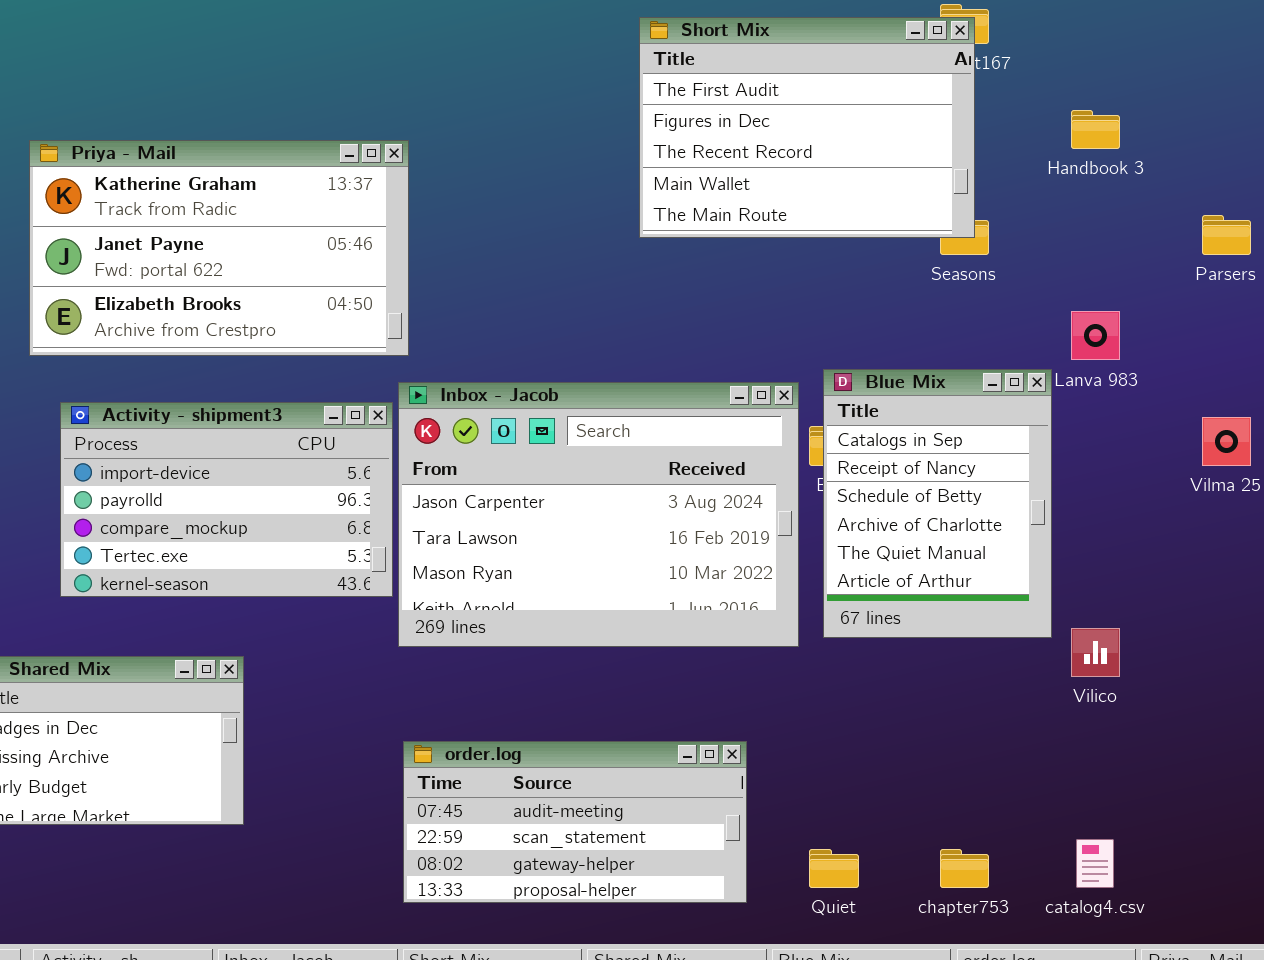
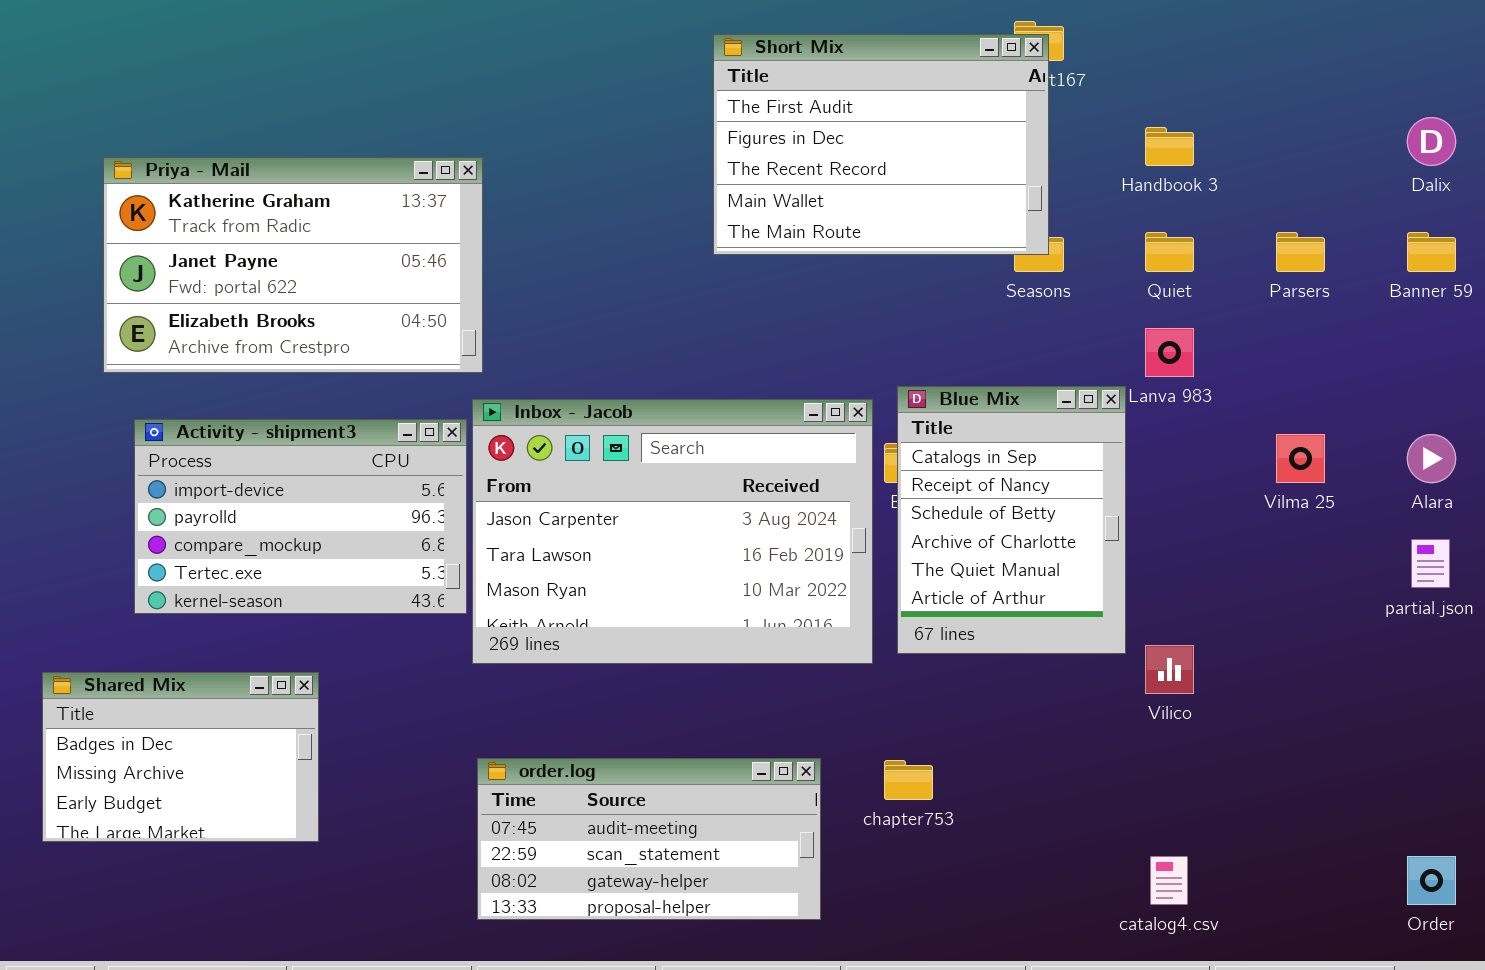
Quiet: [809,849,859,888] -> [1145,232,1194,272], moved
chapter753: [940,849,989,888] -> [884,760,933,800], moved

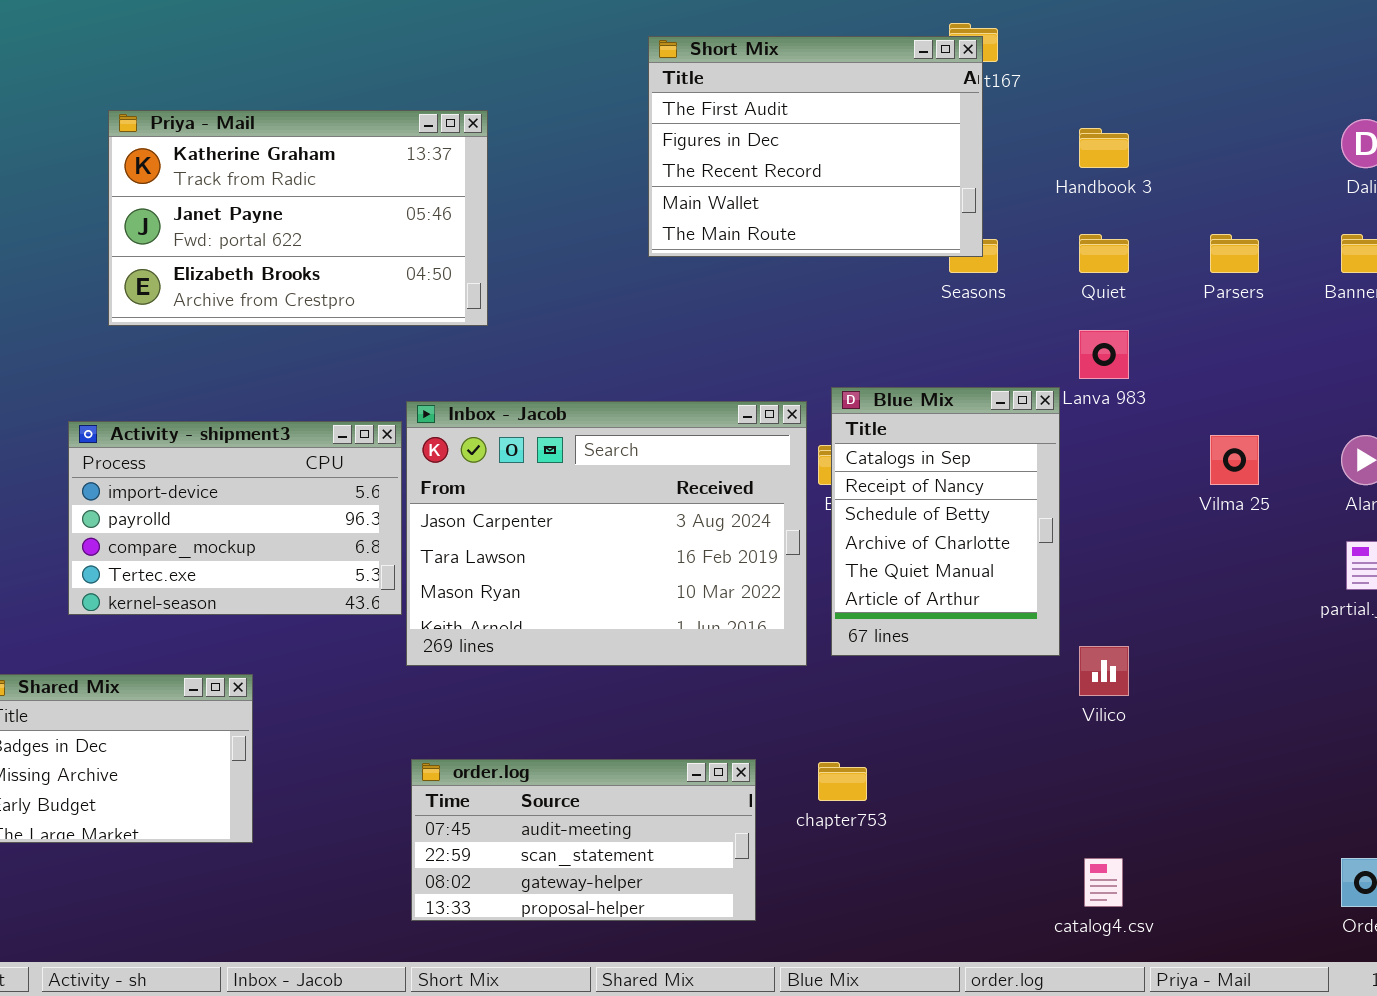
Priya - Mail: [103,157,483,373] -> [108,110,488,326], moved

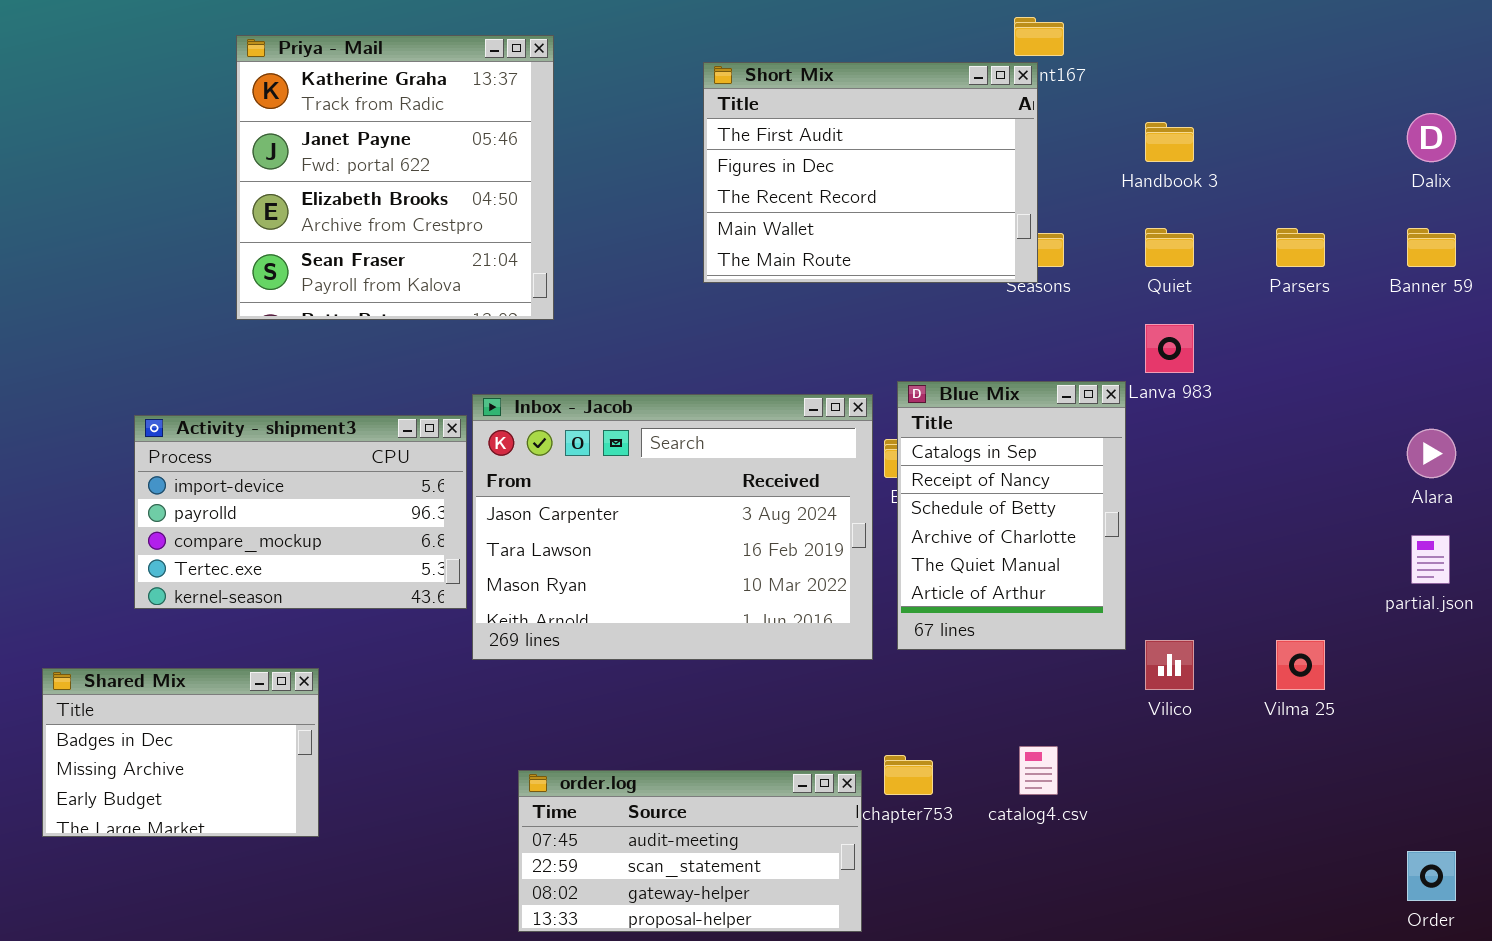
Short Mix: [648,36,983,257] -> [703,62,1038,283], moved
Priya - Mail: [108,110,488,326] -> [236,35,554,320], resized
Vilma 25: [1210,435,1259,485] -> [1276,640,1325,690], moved
order.log: [411,759,756,921] -> [518,770,862,932], moved
catalog4.csv: [1084,858,1123,907] -> [1019,746,1058,795], moved

